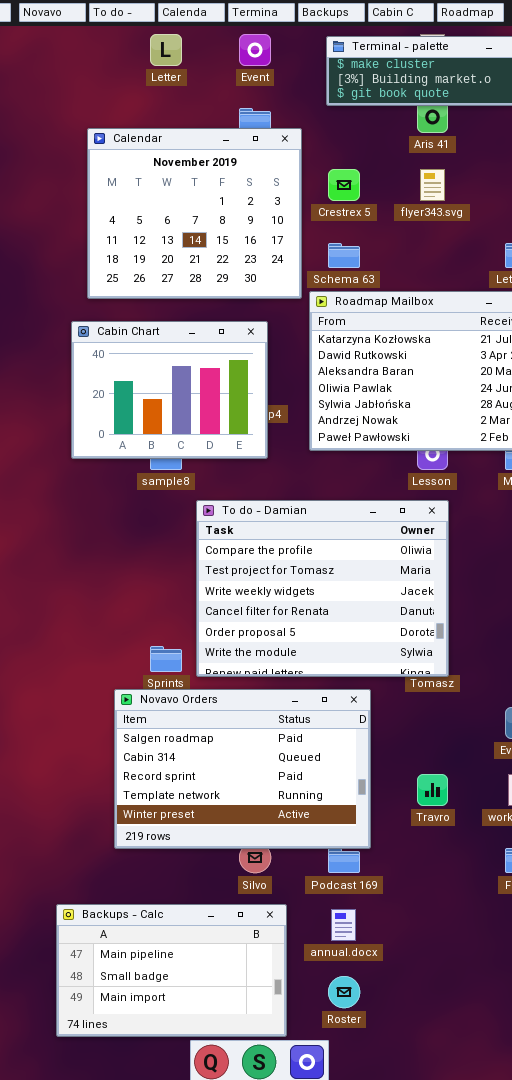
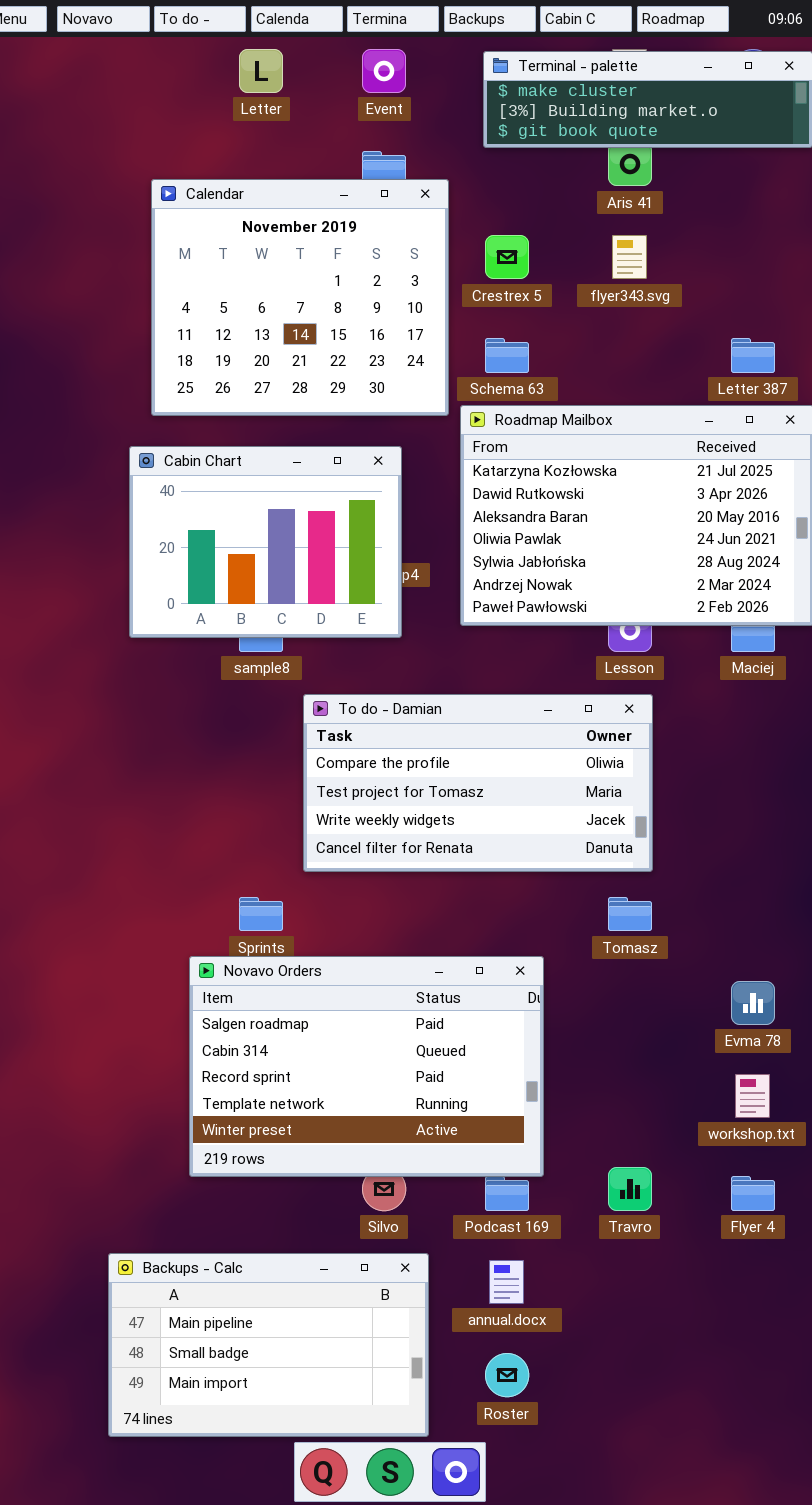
To do - Damian: [196,500,449,677] -> [303,694,653,872], resized
Travro: [417,774,448,806] -> [608,1167,652,1211], moved

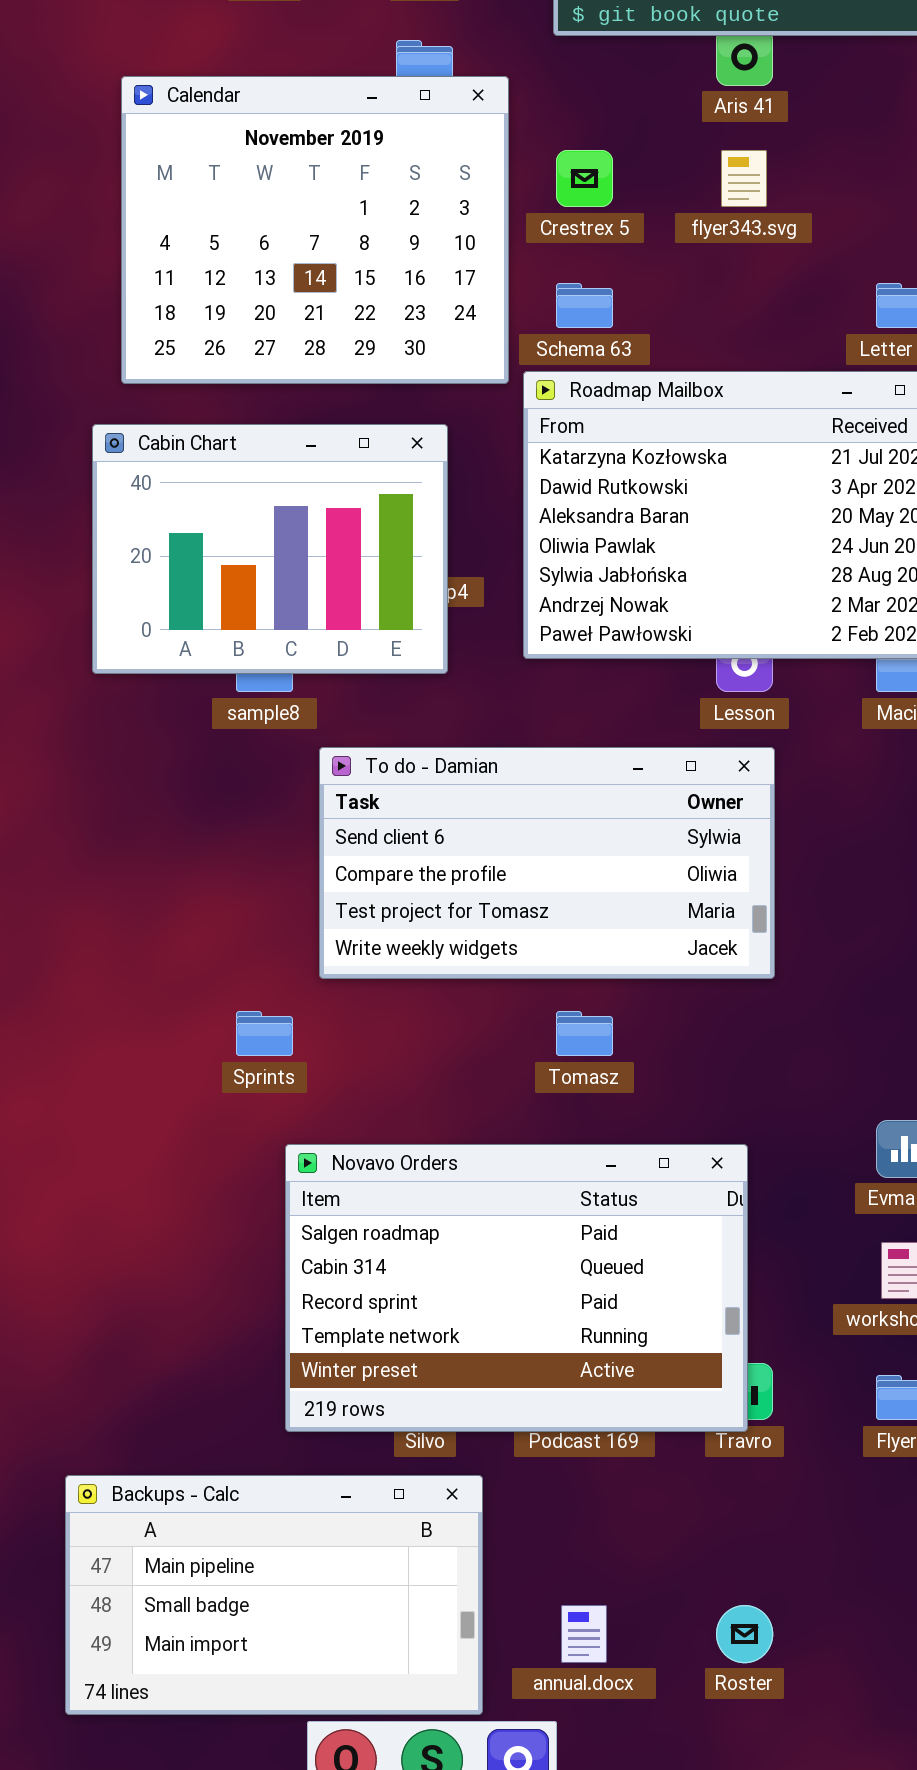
To do - Damian: [303,694,653,872] -> [319,747,775,979], scrolled up 1 row
Tomasz: [608,897,652,931] -> [556,1011,613,1056], moved
Novavo Orders: [189,956,544,1177] -> [285,1144,748,1432], moved
annual.docx: [489,1260,524,1304] -> [561,1605,607,1663], moved
Roster: [485,1353,529,1397] -> [716,1605,773,1663], moved

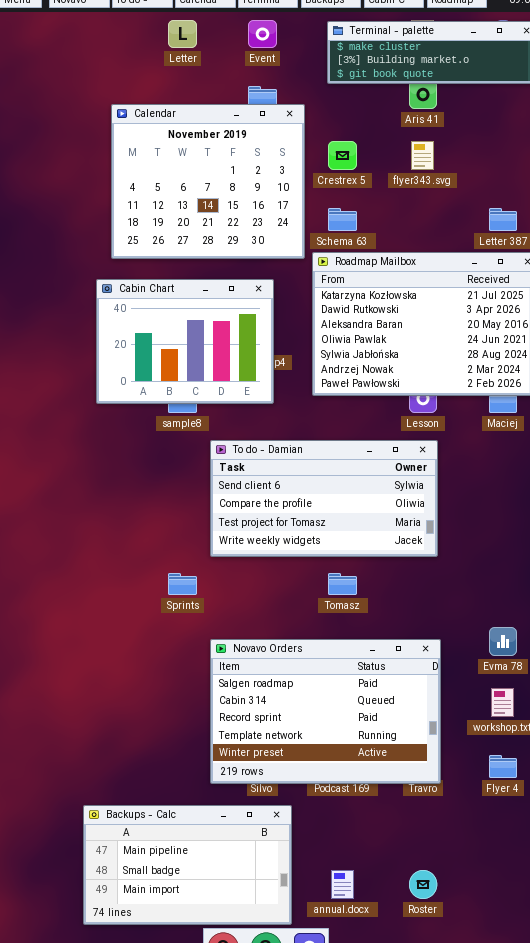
Novavo Orders: [285,1144,748,1432] -> [210,639,441,784], moved

